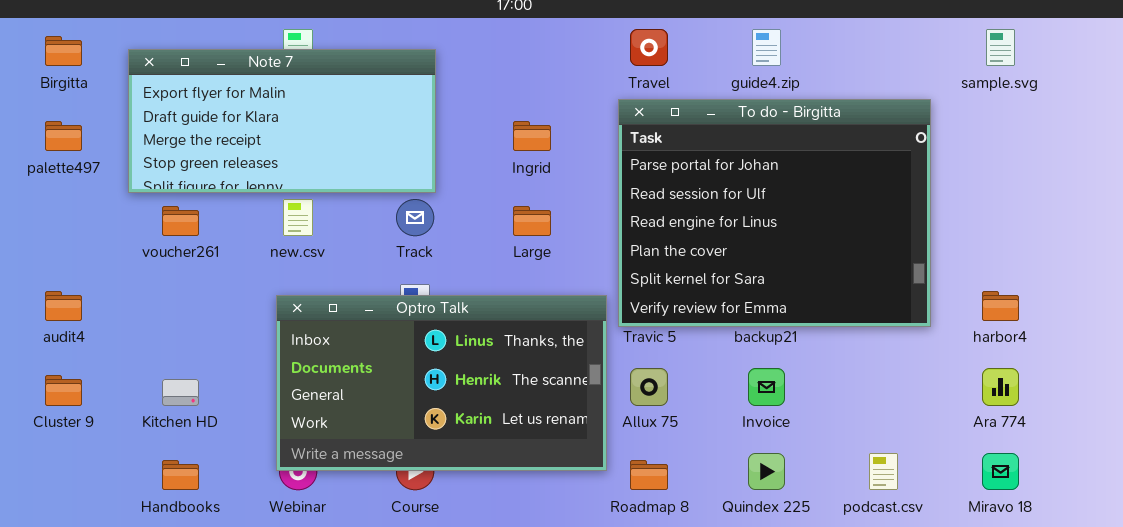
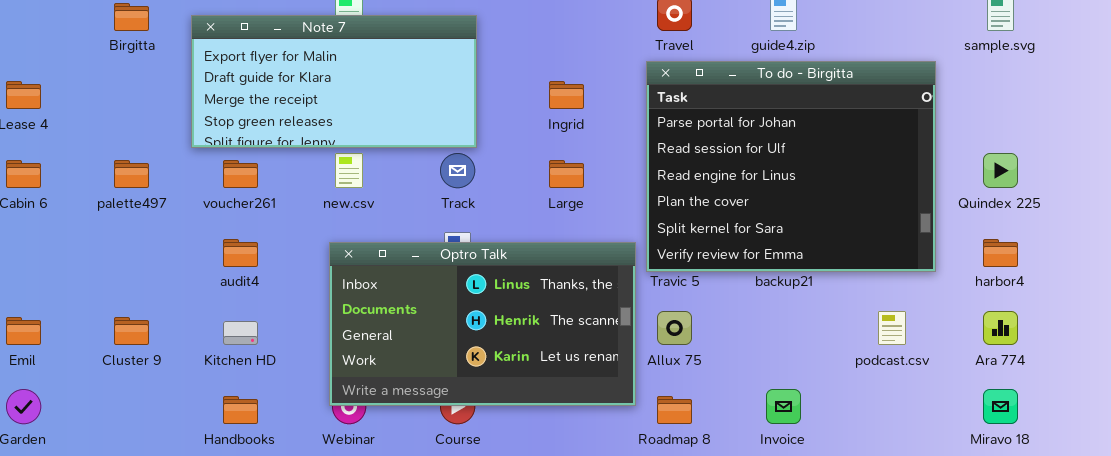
palette497: [45,121,82,151] -> [114,160,149,188], moved
audit4: [45,291,82,321] -> [223,239,258,267], moved
Invoice: [748,368,785,406] -> [766,389,801,424], moved
Quindex 225: [748,453,785,490] -> [983,153,1018,188], moved
podcast.csv: [869,453,898,490] -> [878,311,906,345], moved

